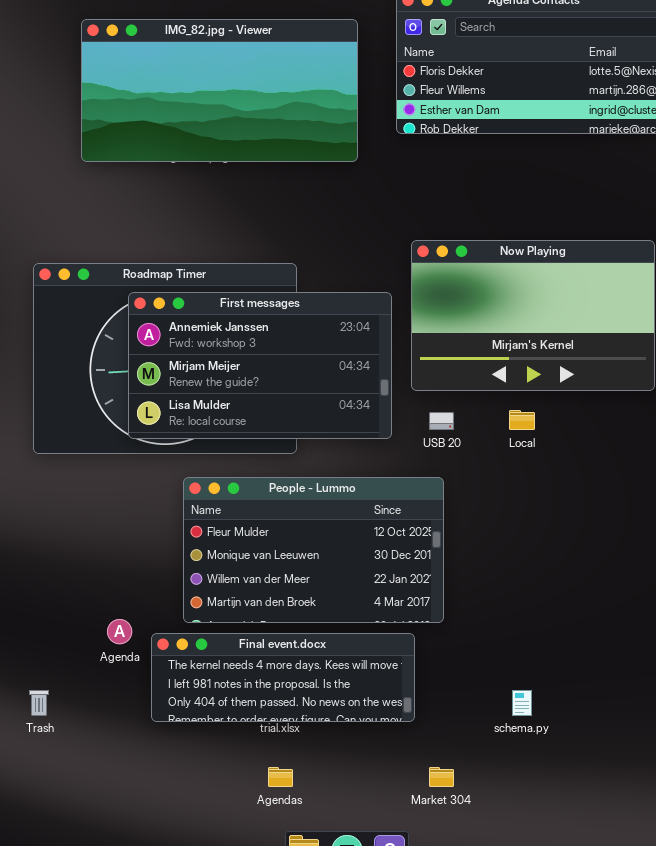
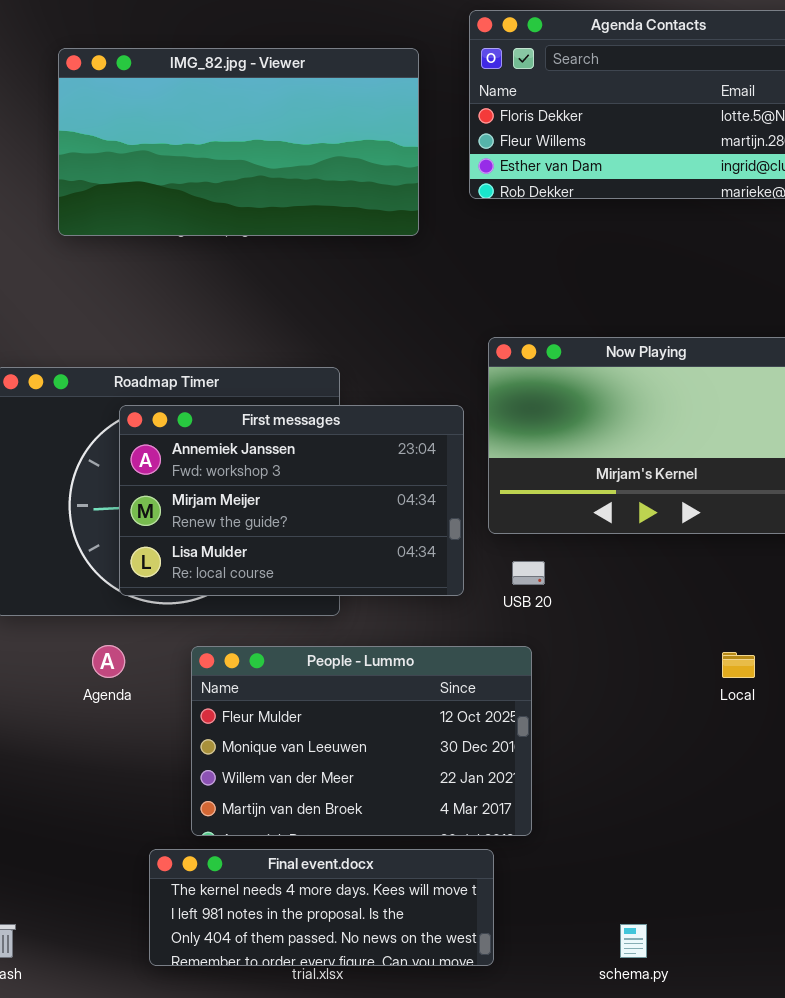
Local: [509,410,535,430] -> [722,652,755,678], moved
Agenda: [107,619,132,644] -> [92,645,125,678], moved

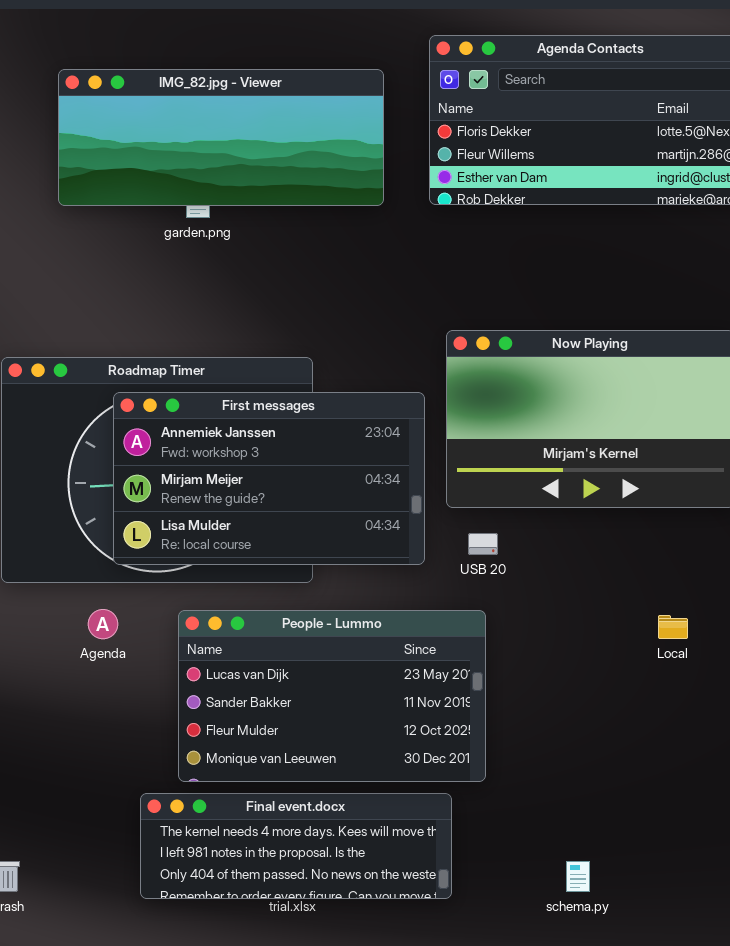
IMG_82.jpg - Viewer: [58,48,419,236] -> [58,69,384,206], resized
People - Lummo: [191,646,532,836] -> [178,610,486,782], scrolled up 2 rows

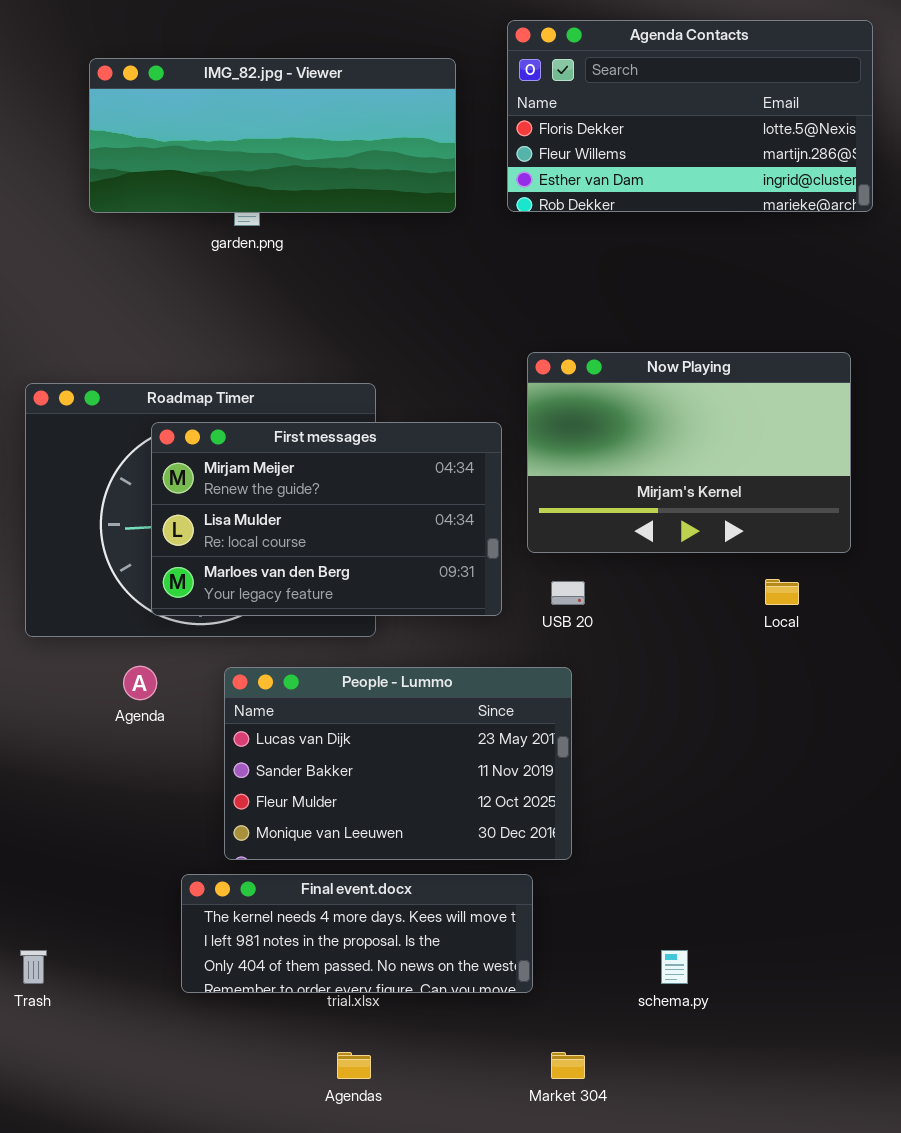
First messages: [113,392,425,565] -> [151,422,502,616], scrolled down 1 row
Local: [658,615,688,639] -> [765,579,799,605], moved

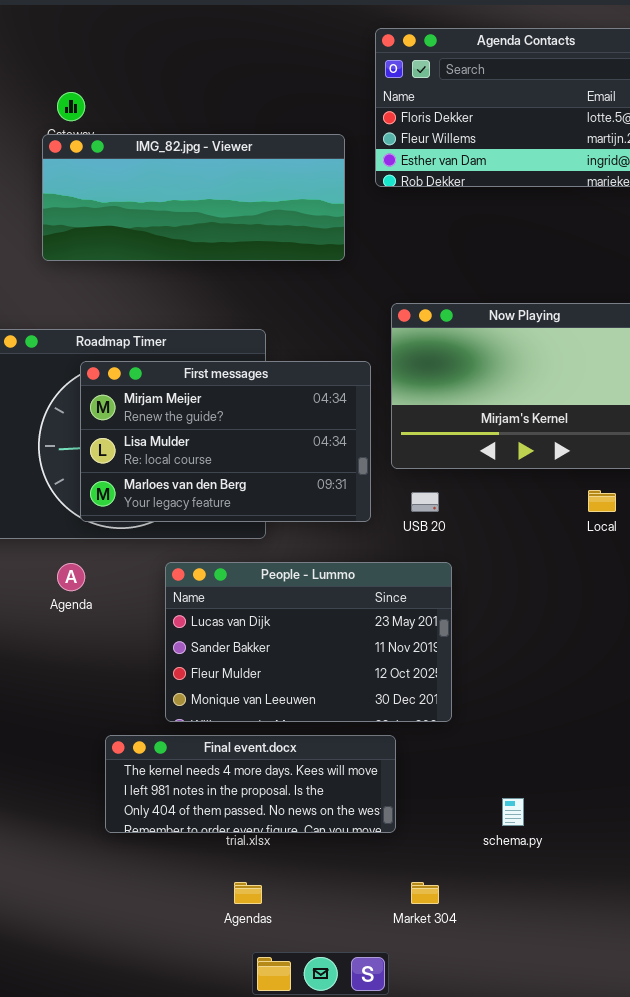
IMG_82.jpg - Viewer: [89,58,456,213] -> [42,134,345,261], moved
People - Lummo: [224,667,572,860] -> [165,562,452,722], moved

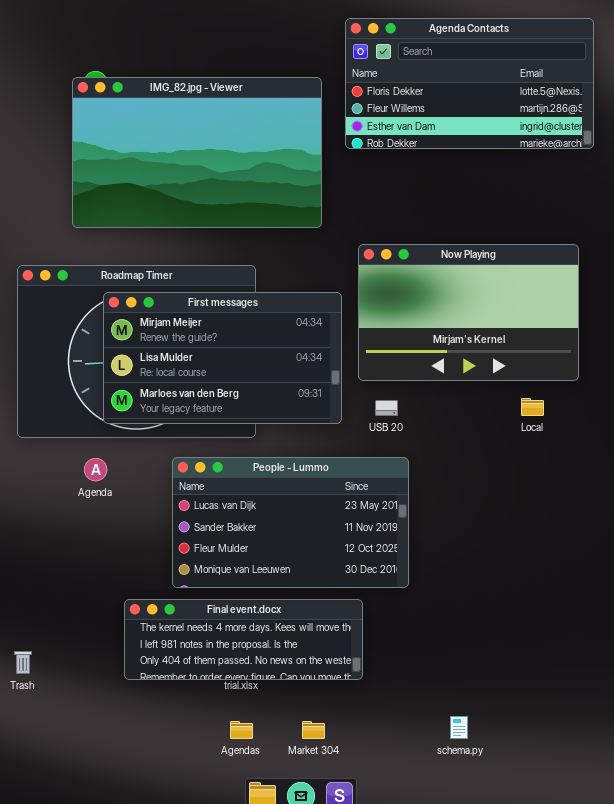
IMG_82.jpg - Viewer: [42,134,345,261] -> [72,77,322,228], moved, resized
schema.py: [502,798,524,826] -> [450,716,468,739], moved
Market 304: [411,882,439,904] -> [302,721,325,739], moved

